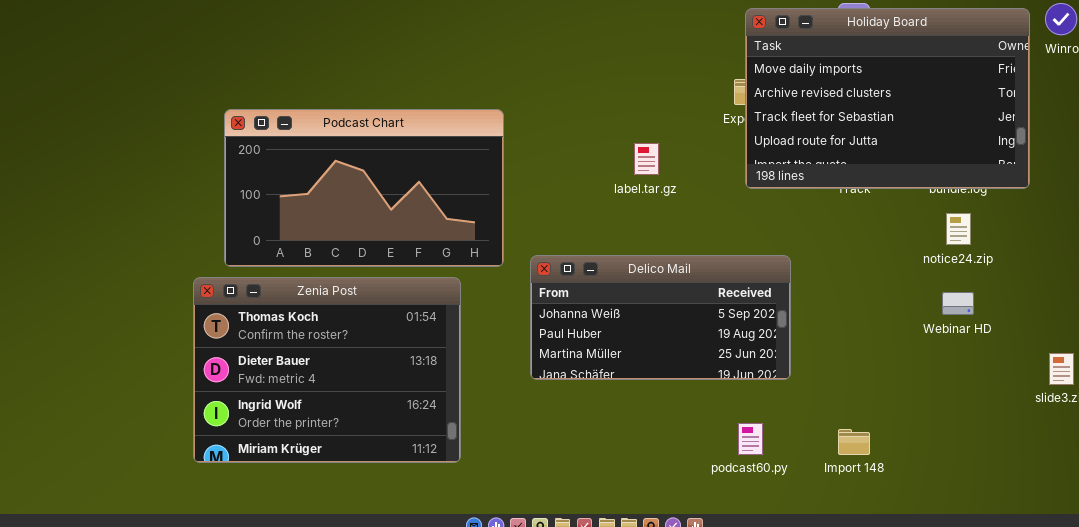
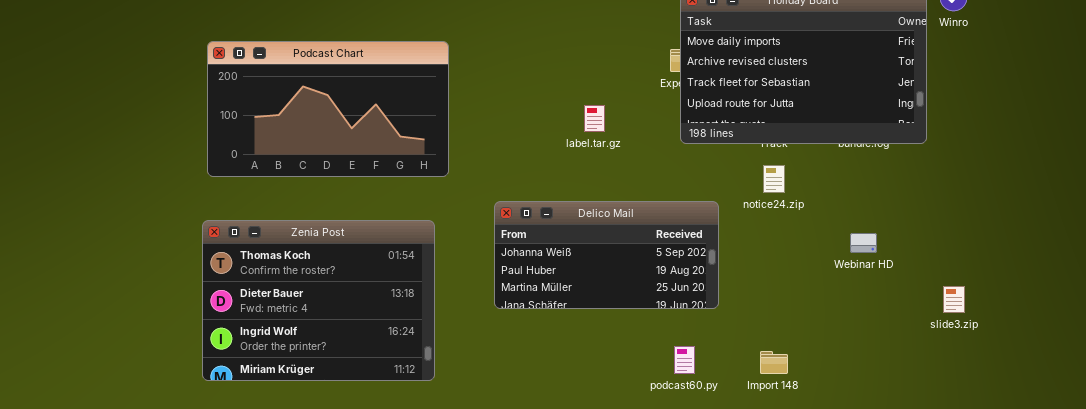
Podcast Chart: [224,109,504,267] -> [207,41,449,177], moved
notice24.zip: [946,213,971,245] -> [763,165,785,193], moved

